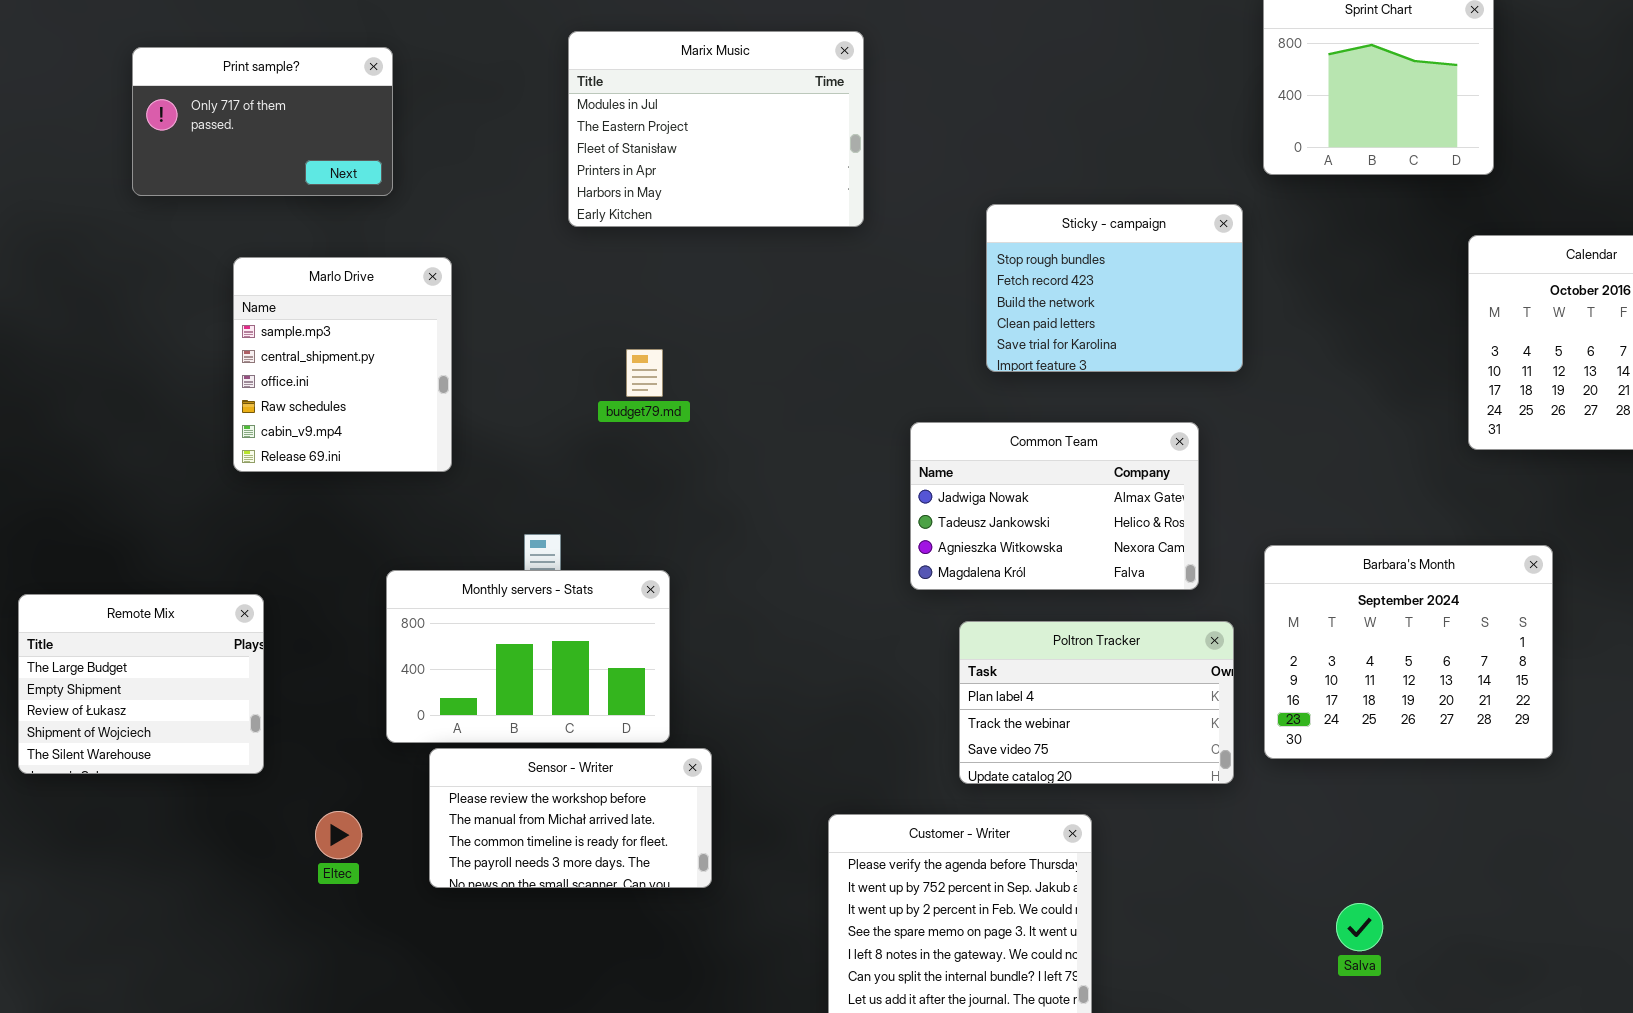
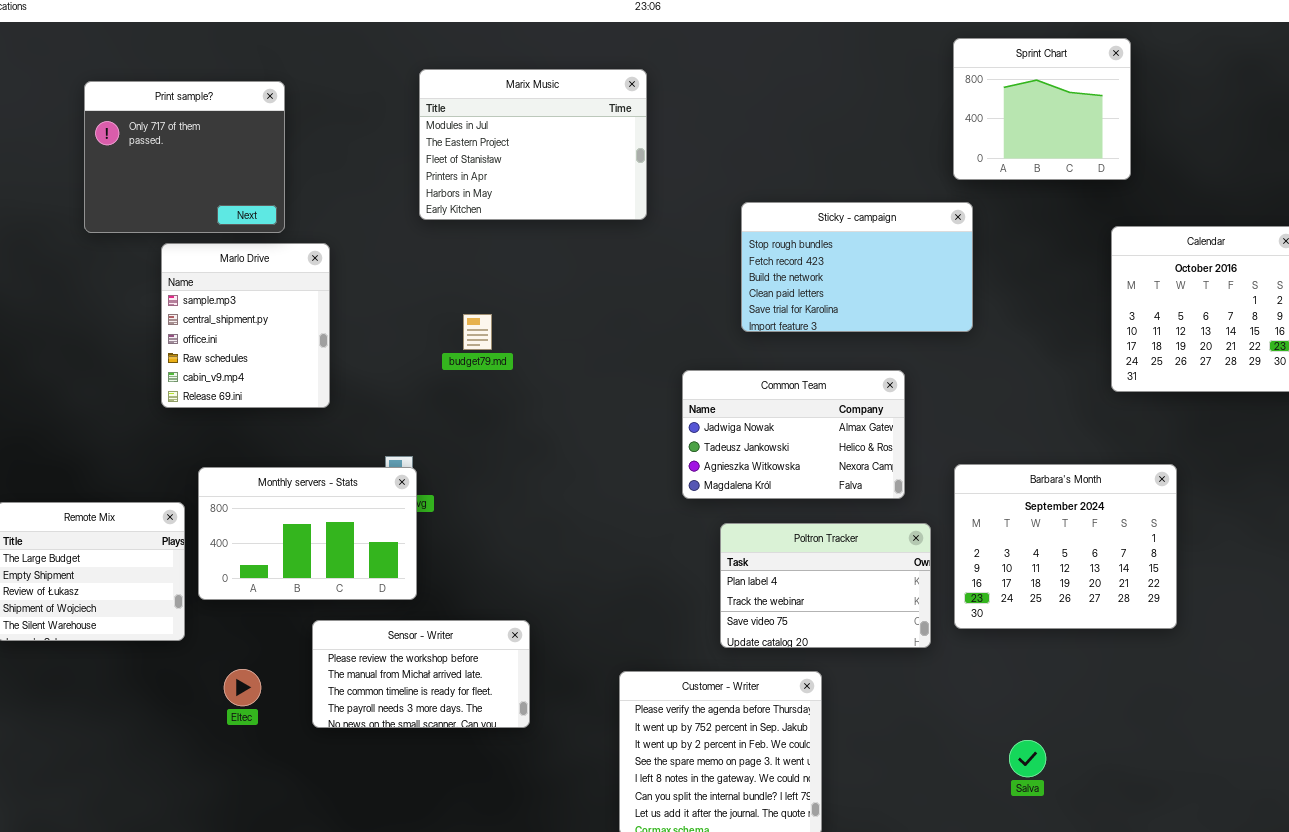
Print sample?: [132,47,393,196] -> [84,81,285,233], resized
Sticky - campaign: [986,204,1243,372] -> [741,202,973,332], resized
Monthly servers - Stats: [386,570,670,743] -> [198,467,417,600], moved

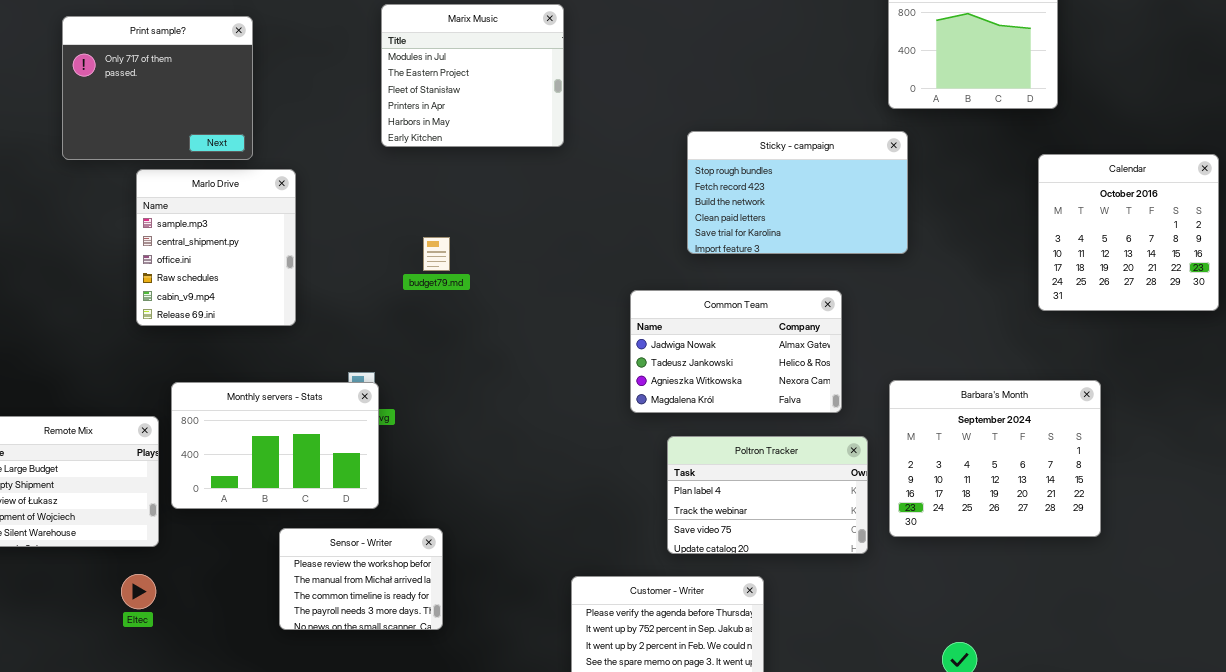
Marix Music: [419,69,647,220] -> [381,4,564,147], resized
Sensor - Writer: [312,620,530,728] -> [279,528,443,630], resized
Eltec: [224,669,261,706] -> [121,574,156,609], moved

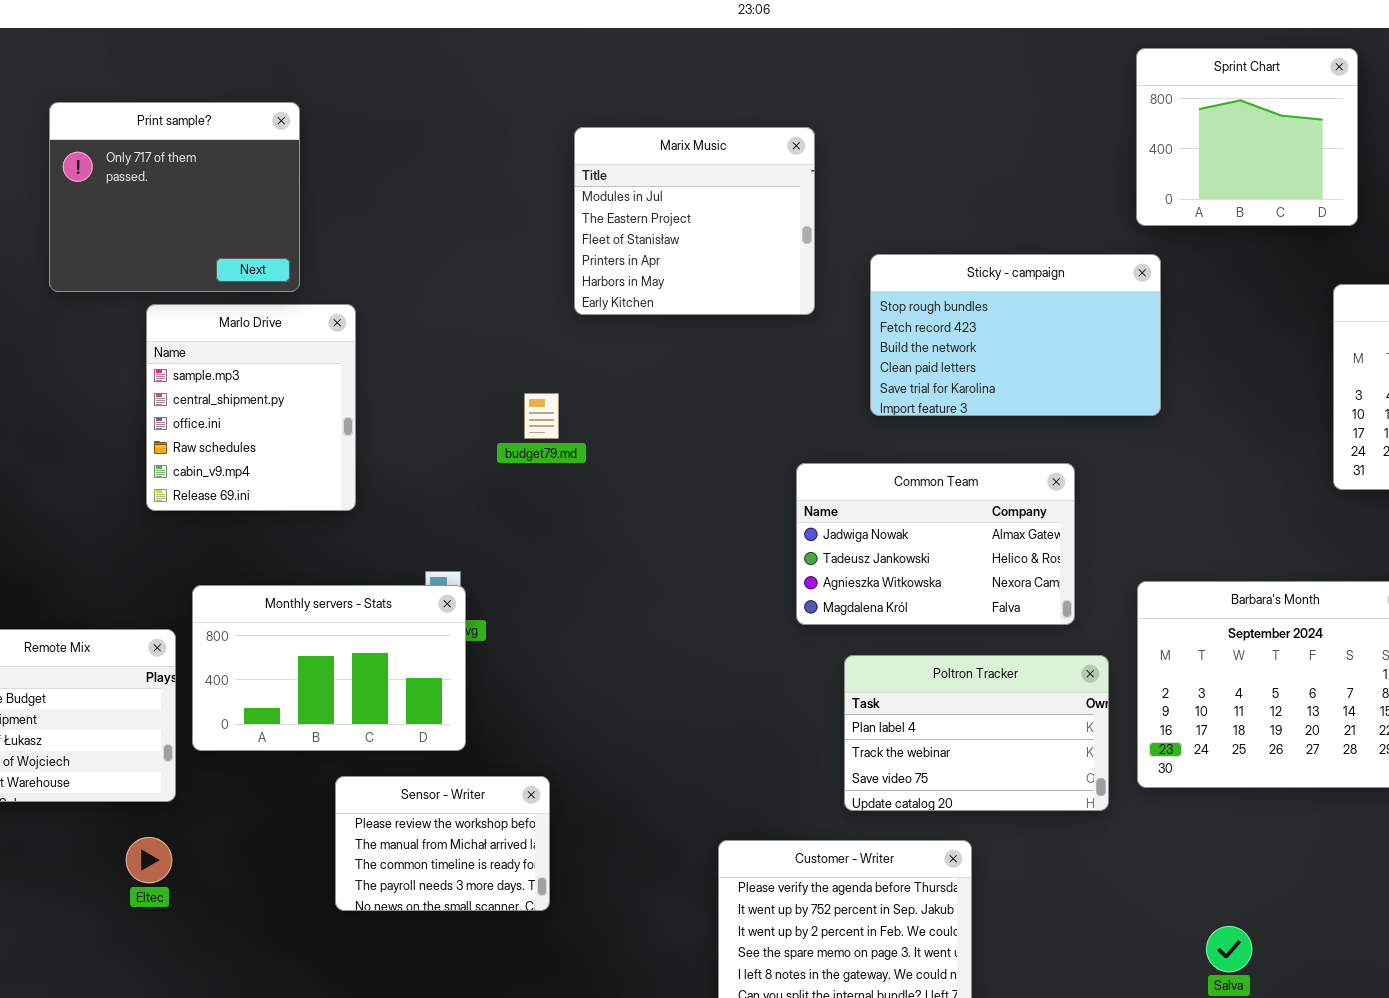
Marix Music: [381,4,564,147] -> [574,127,815,315], moved

